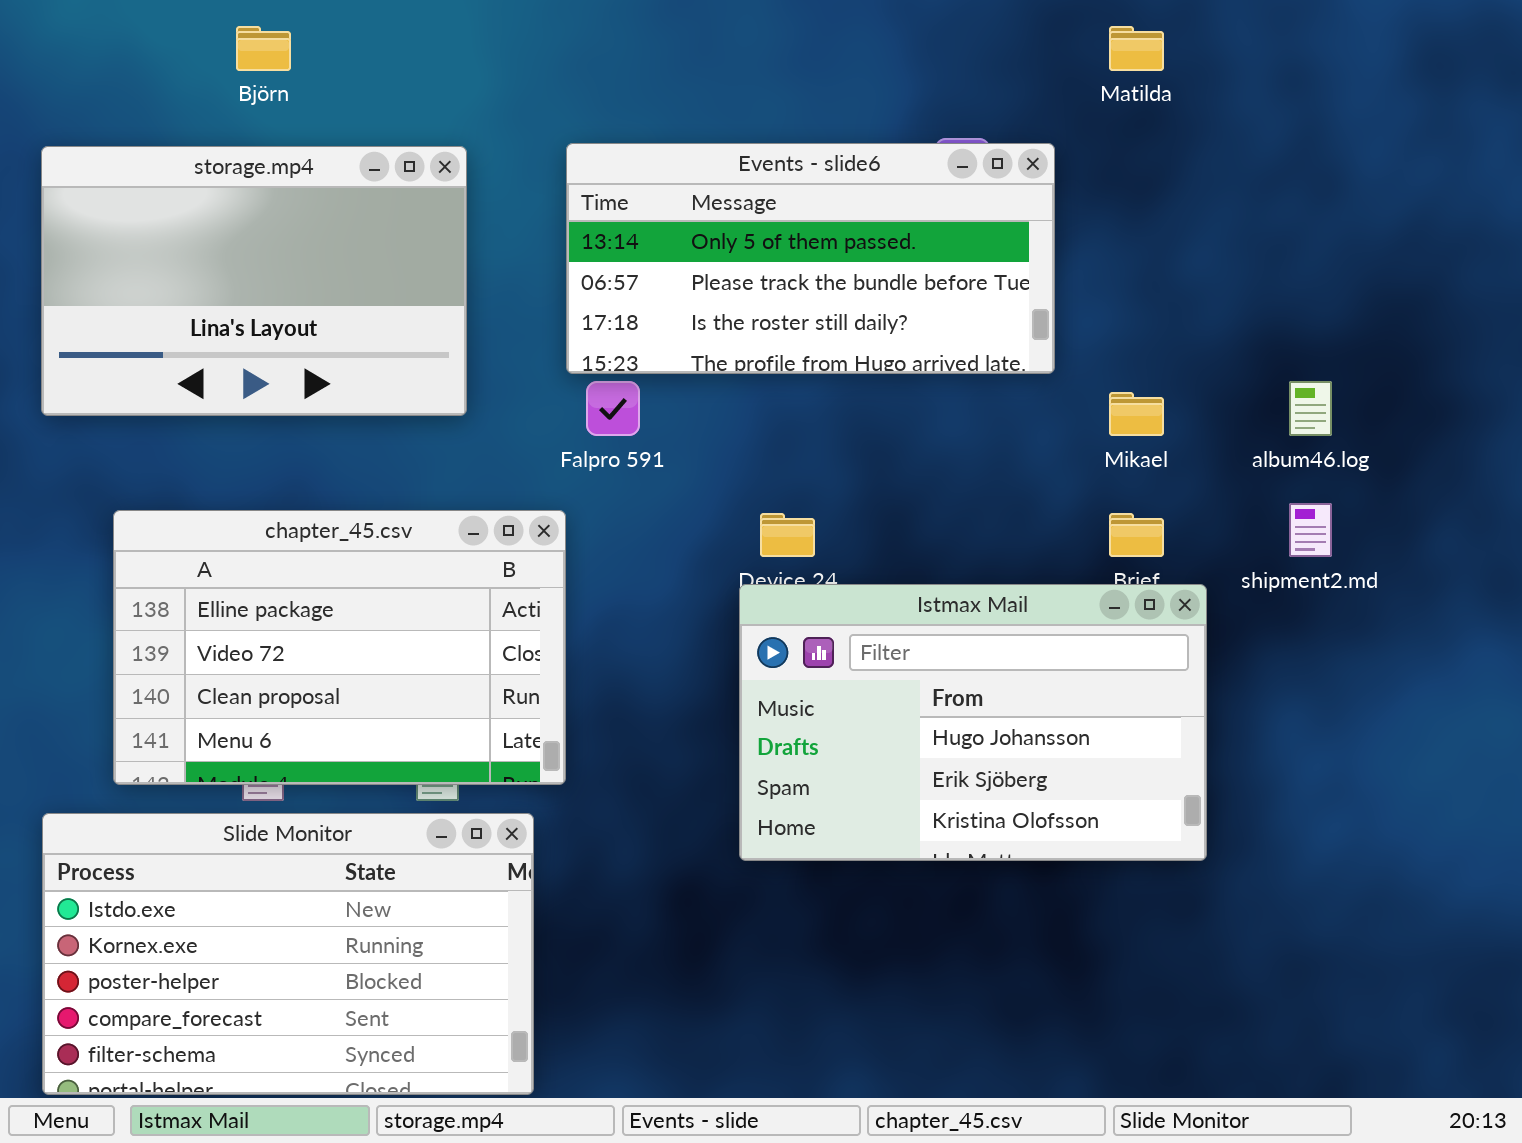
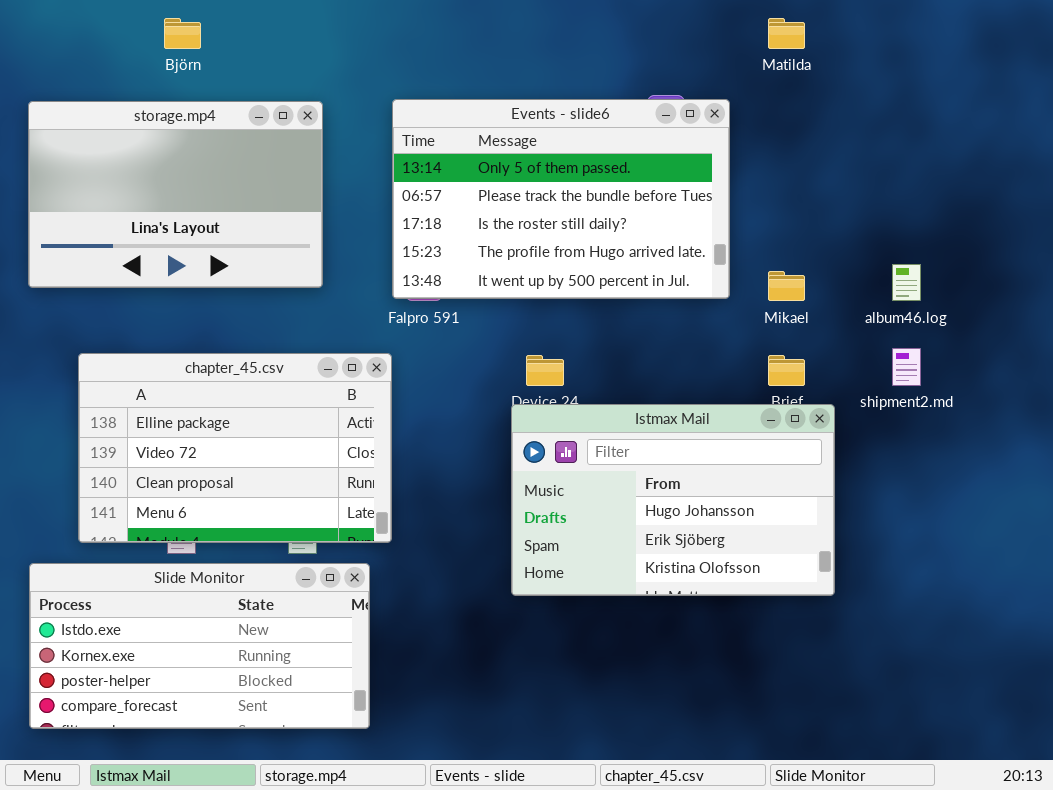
Events - slide6: [566,143,1055,374] -> [392,99,730,299], resized
Slide Monitor: [42,813,534,1095] -> [29,563,370,729], resized

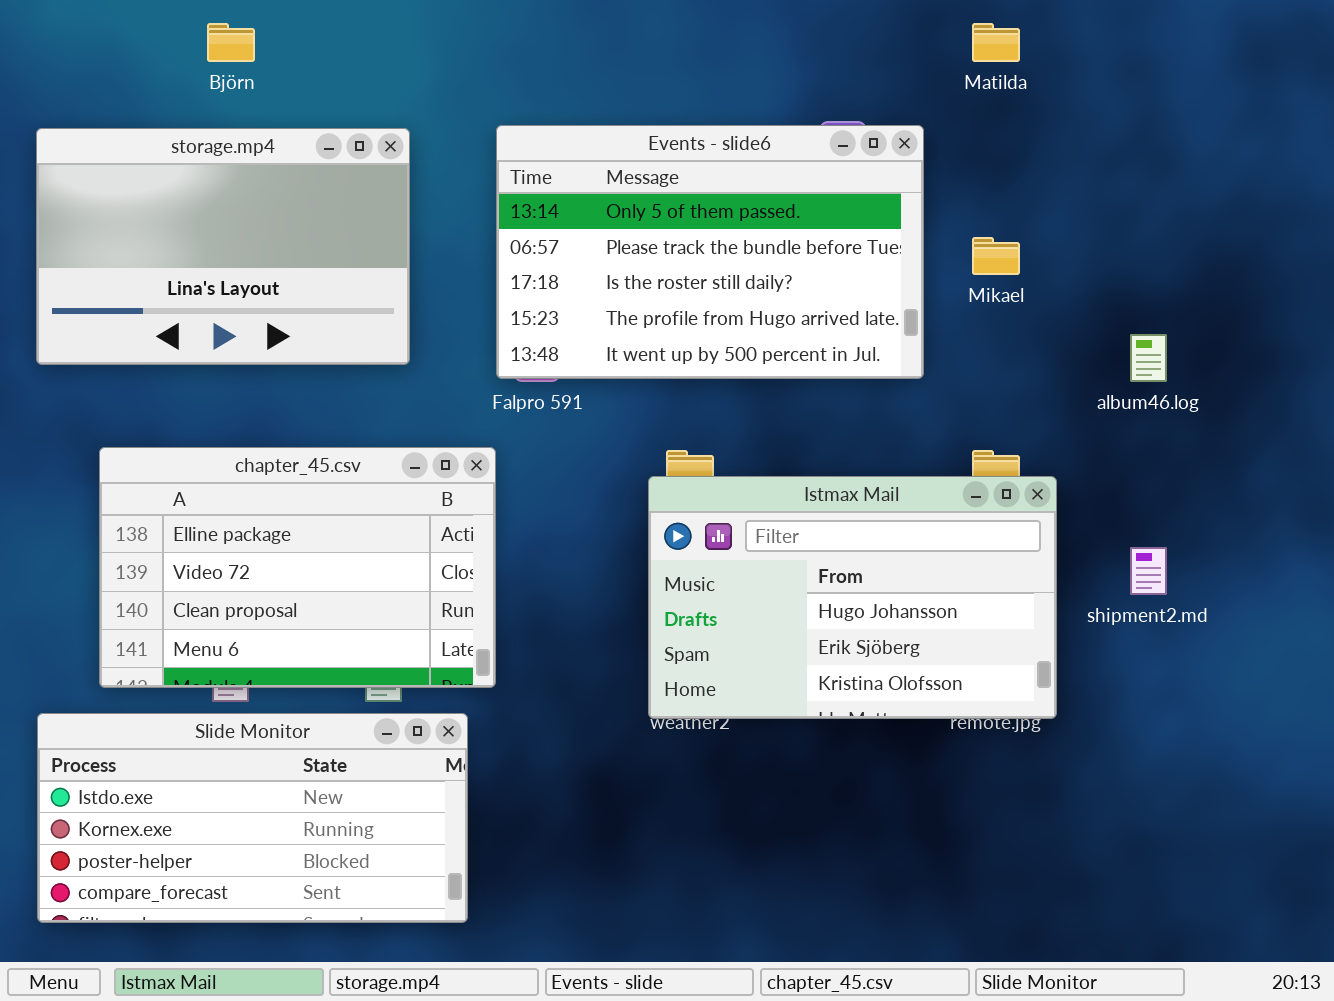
Mikael: [768,271,805,301] -> [972,237,1020,275], moved
shipment2.md: [892,348,921,386] -> [1130,547,1167,595], moved
Istmax Mail: [511,404,835,596] -> [648,476,1057,719], moved

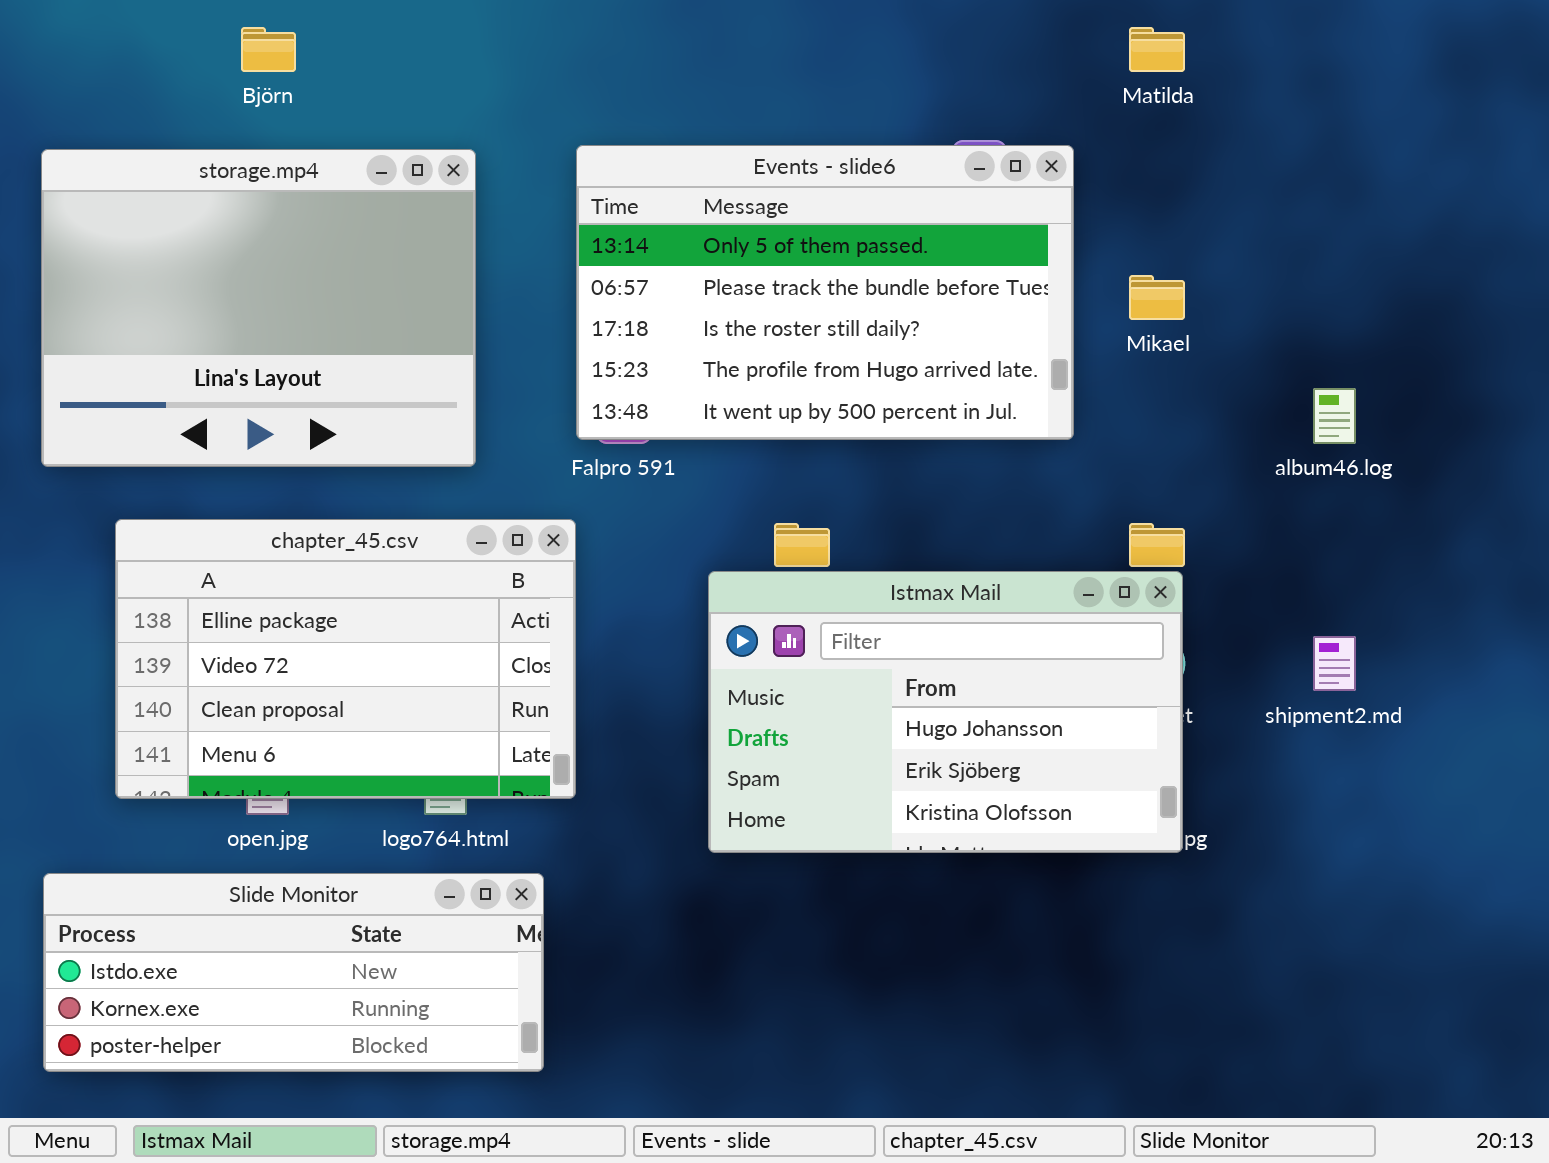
storage.mp4: [36,128,410,365] -> [41,149,476,467], resized
Istmax Mail: [648,476,1057,719] -> [708,571,1183,853], moved
Slide Monitor: [37,713,468,923] -> [43,873,544,1072], resized

